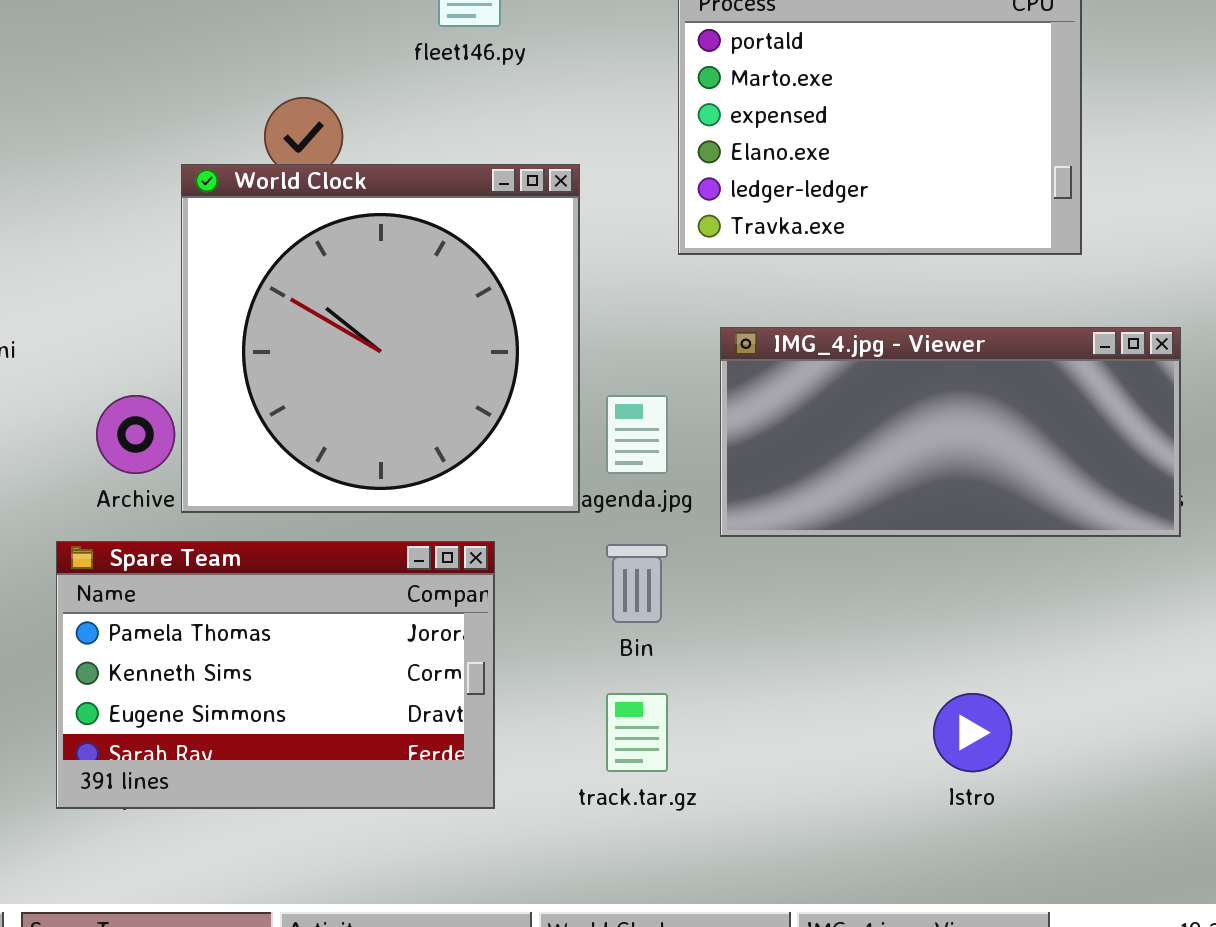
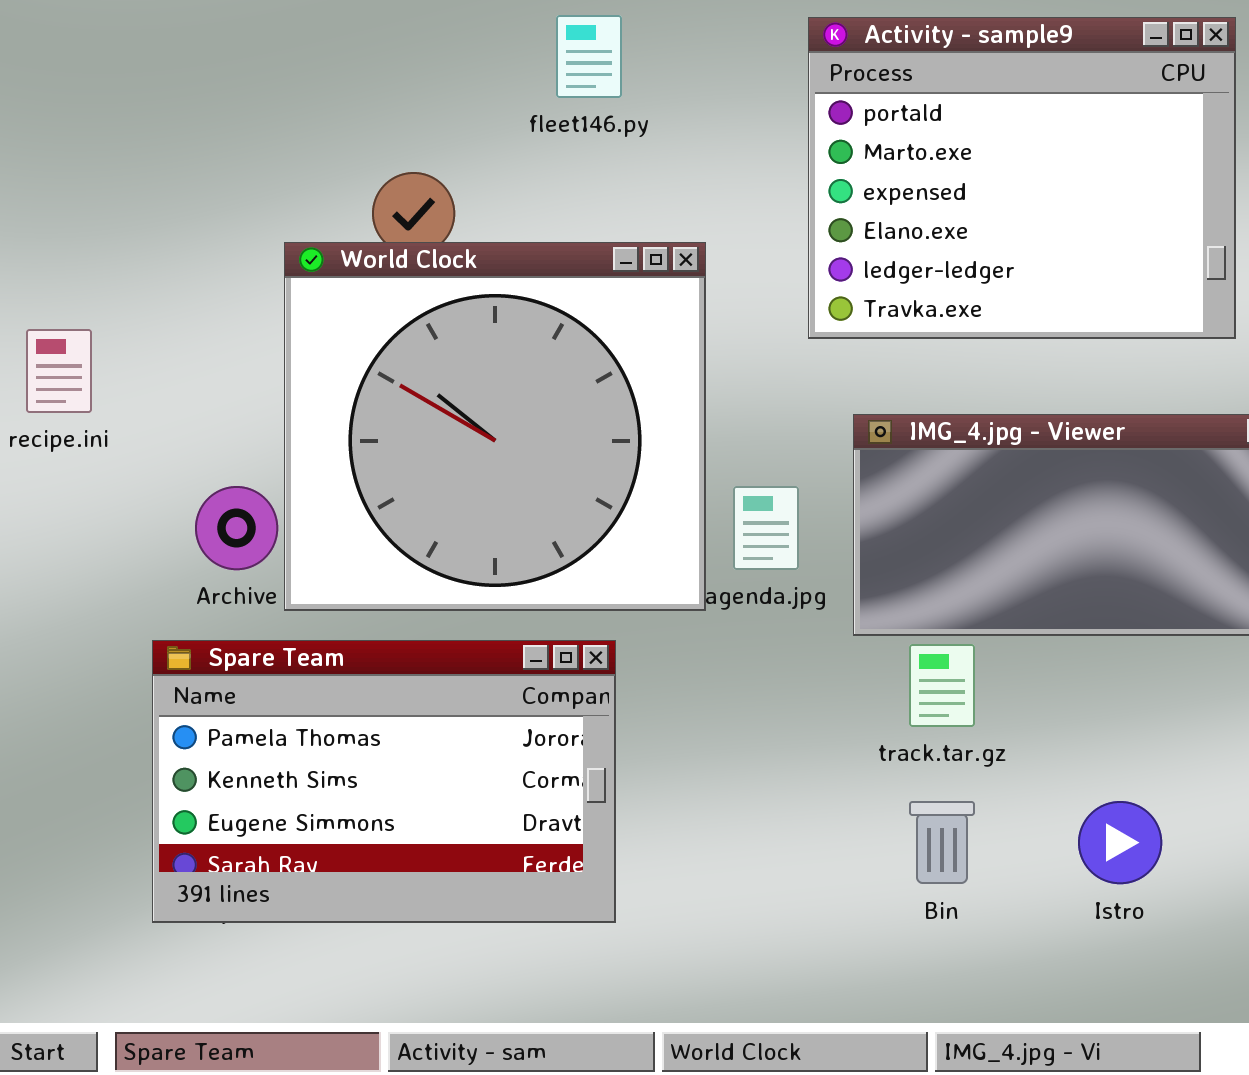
Bin: [606,544,668,623] -> [909,801,975,884], moved
track.tar.gz: [606,693,668,772] -> [909,644,975,727], moved

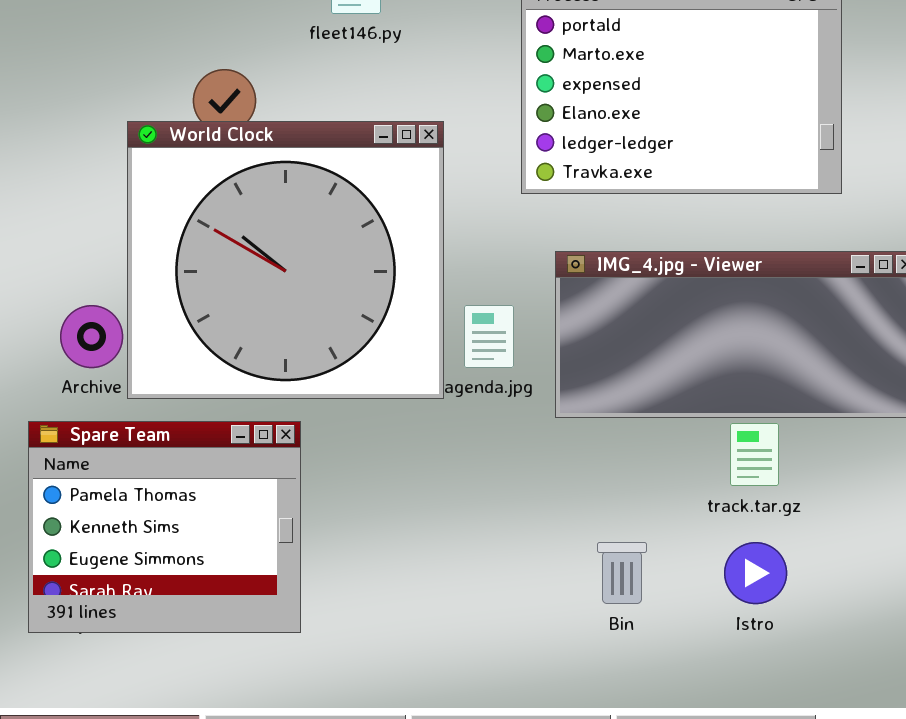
Spare Team: [152,640,616,923] -> [28,421,301,633], resized
track.tar.gz: [909,644,975,727] -> [730,423,779,486], moved

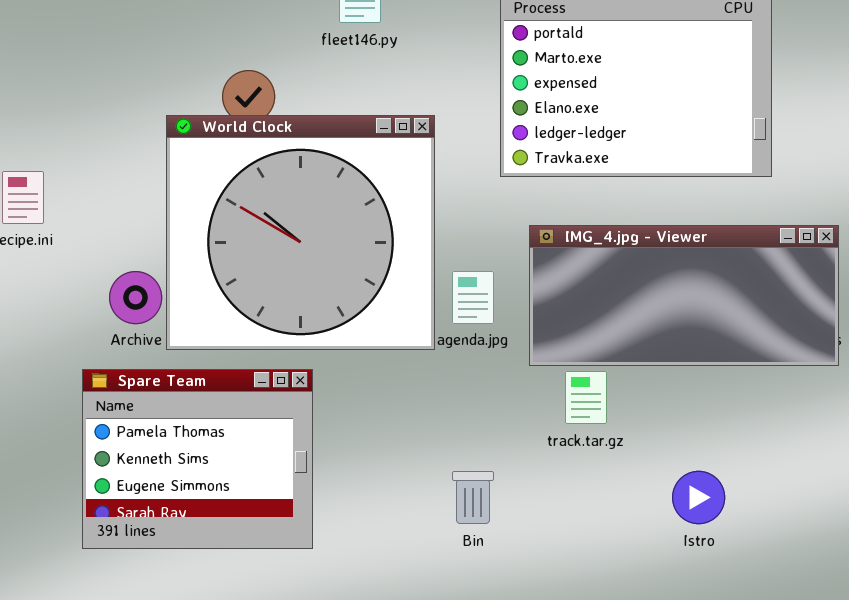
track.tar.gz: [730,423,779,486] -> [565,371,607,424], moved
Bin: [597,542,647,604] -> [452,471,494,524], moved

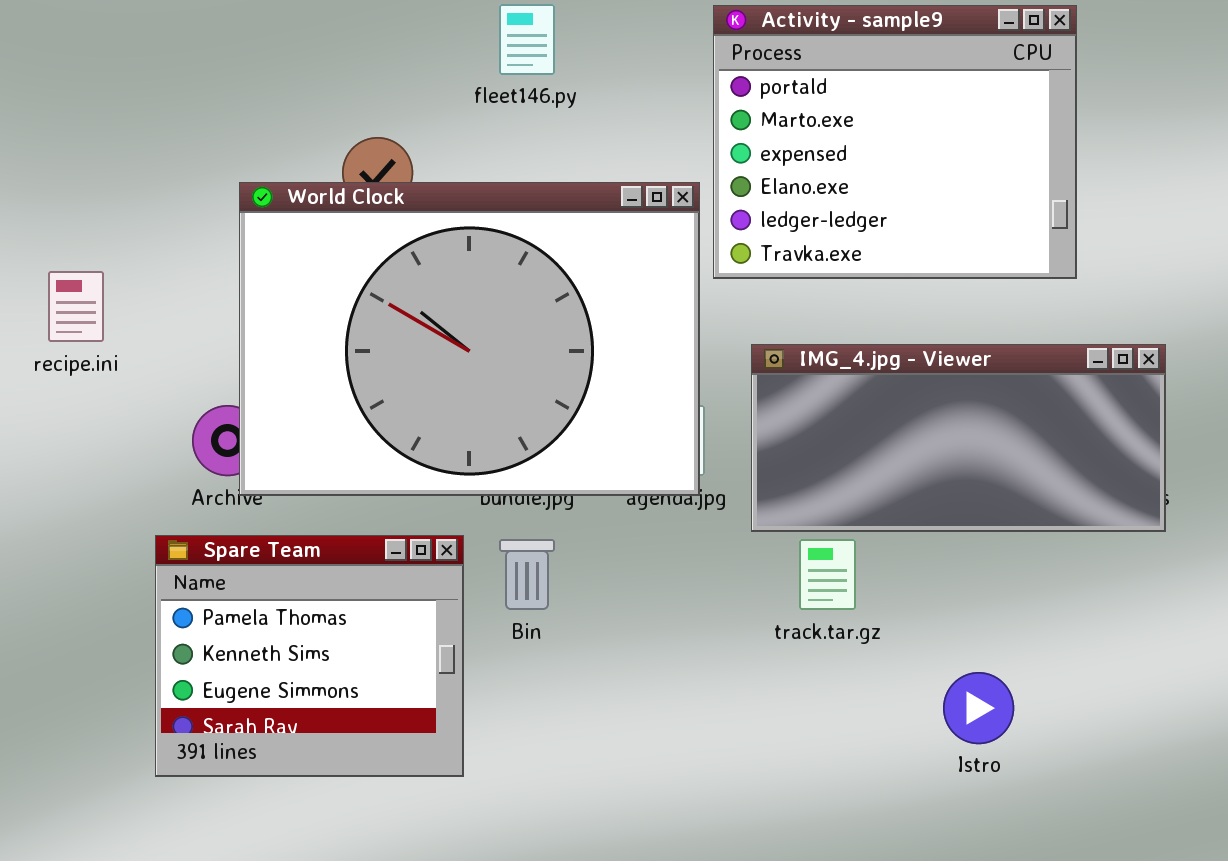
World Clock: [166,115,435,350] -> [239,182,700,496], moved, resized
Bin: [452,471,494,524] -> [499,539,555,610], moved

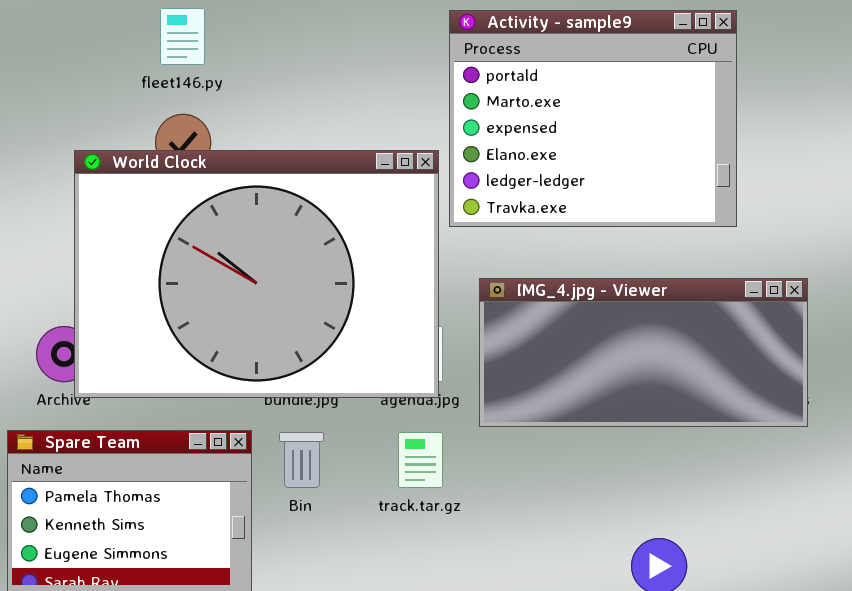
fleet146.py: [499,4,555,75] -> [160,8,205,65], moved
track.tar.gz: [799,539,856,610] -> [398,432,443,488], moved

